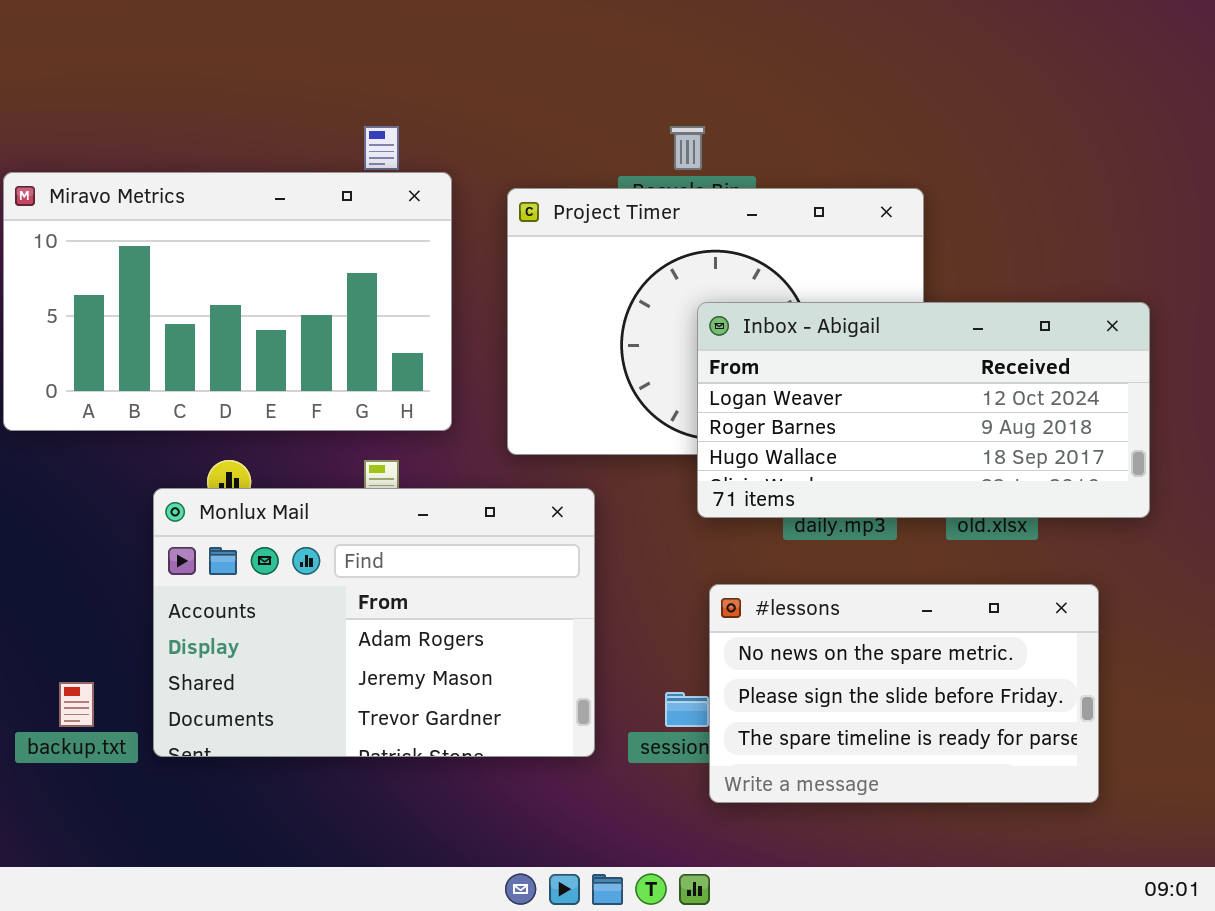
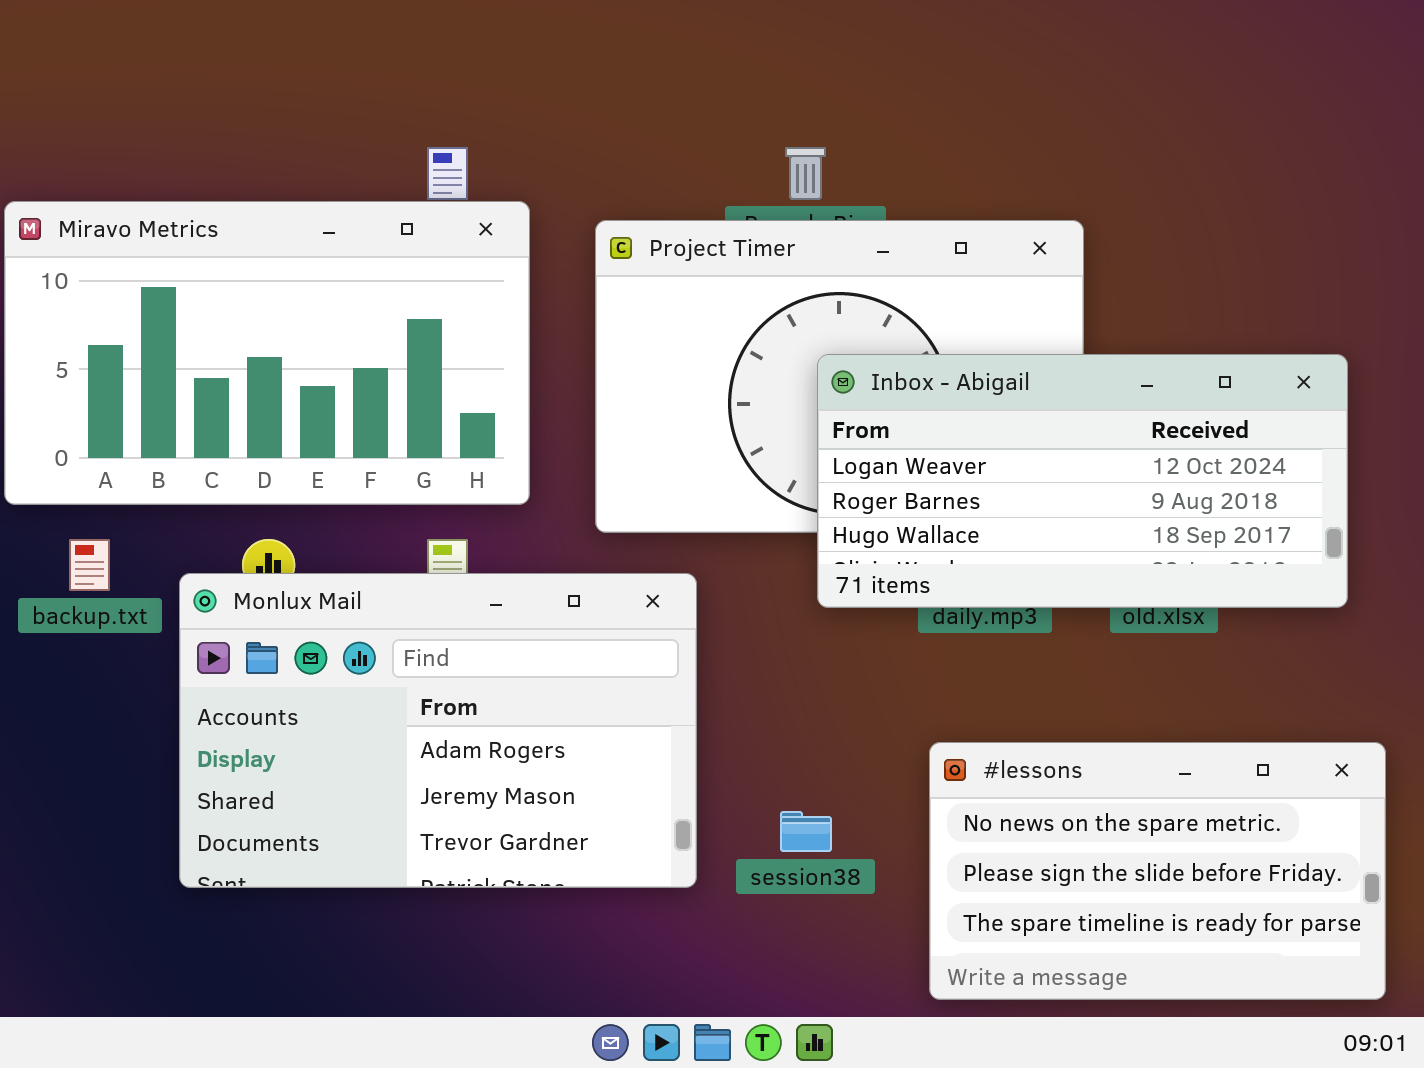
#lessons: [709,584,1099,803] -> [929,742,1386,1000], moved
backup.txt: [59,682,94,727] -> [69,539,110,591], moved

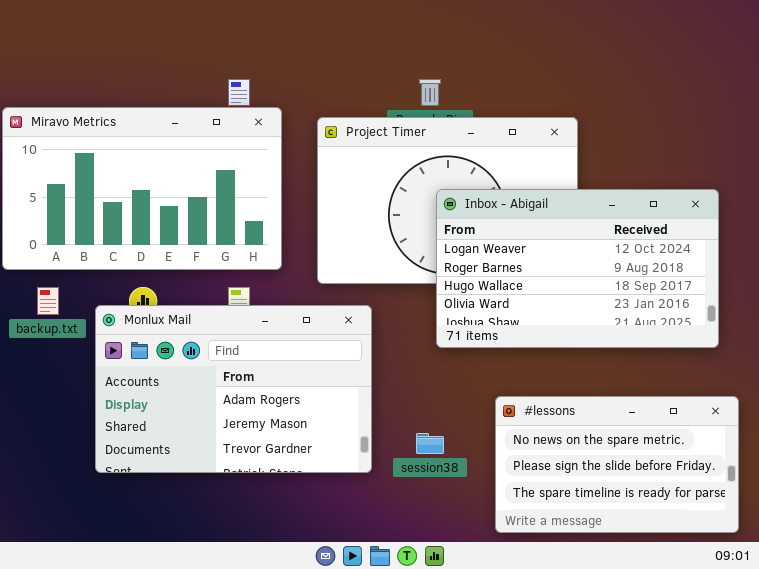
Inbox - Abigail: [817,354,1348,608] -> [436,189,719,348], resized

